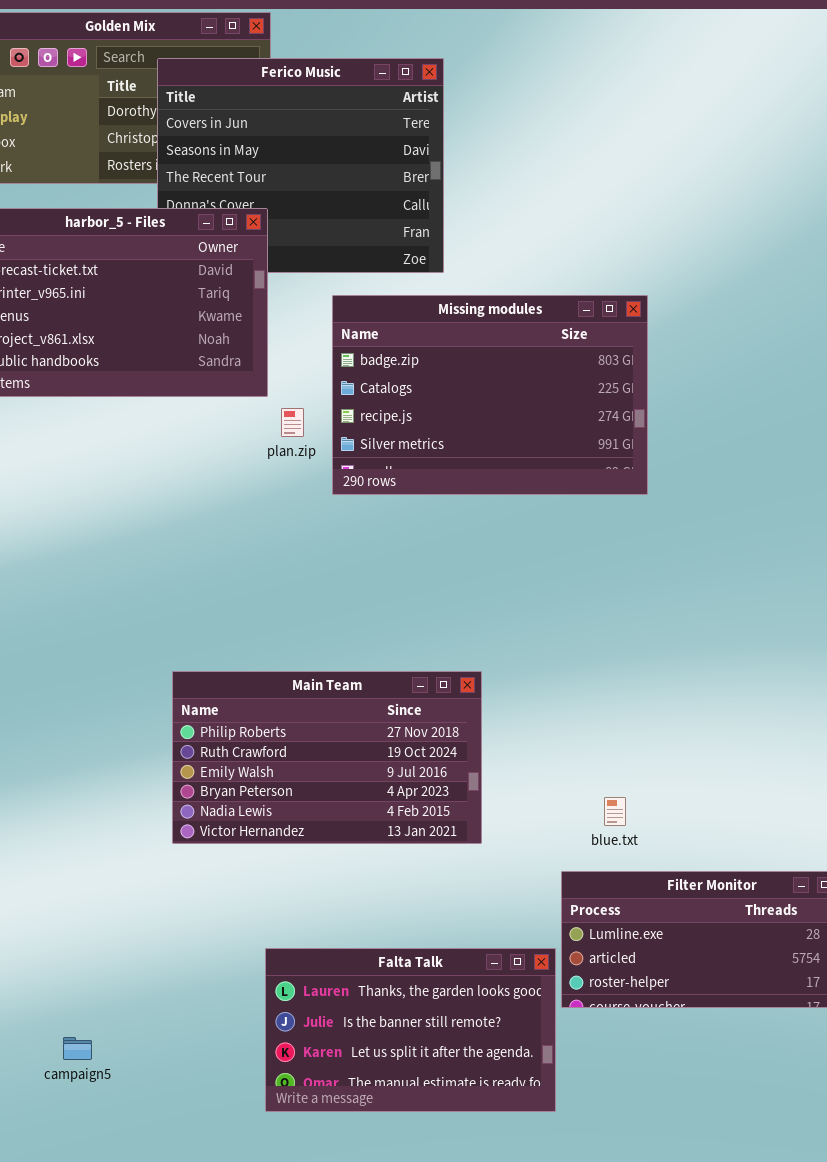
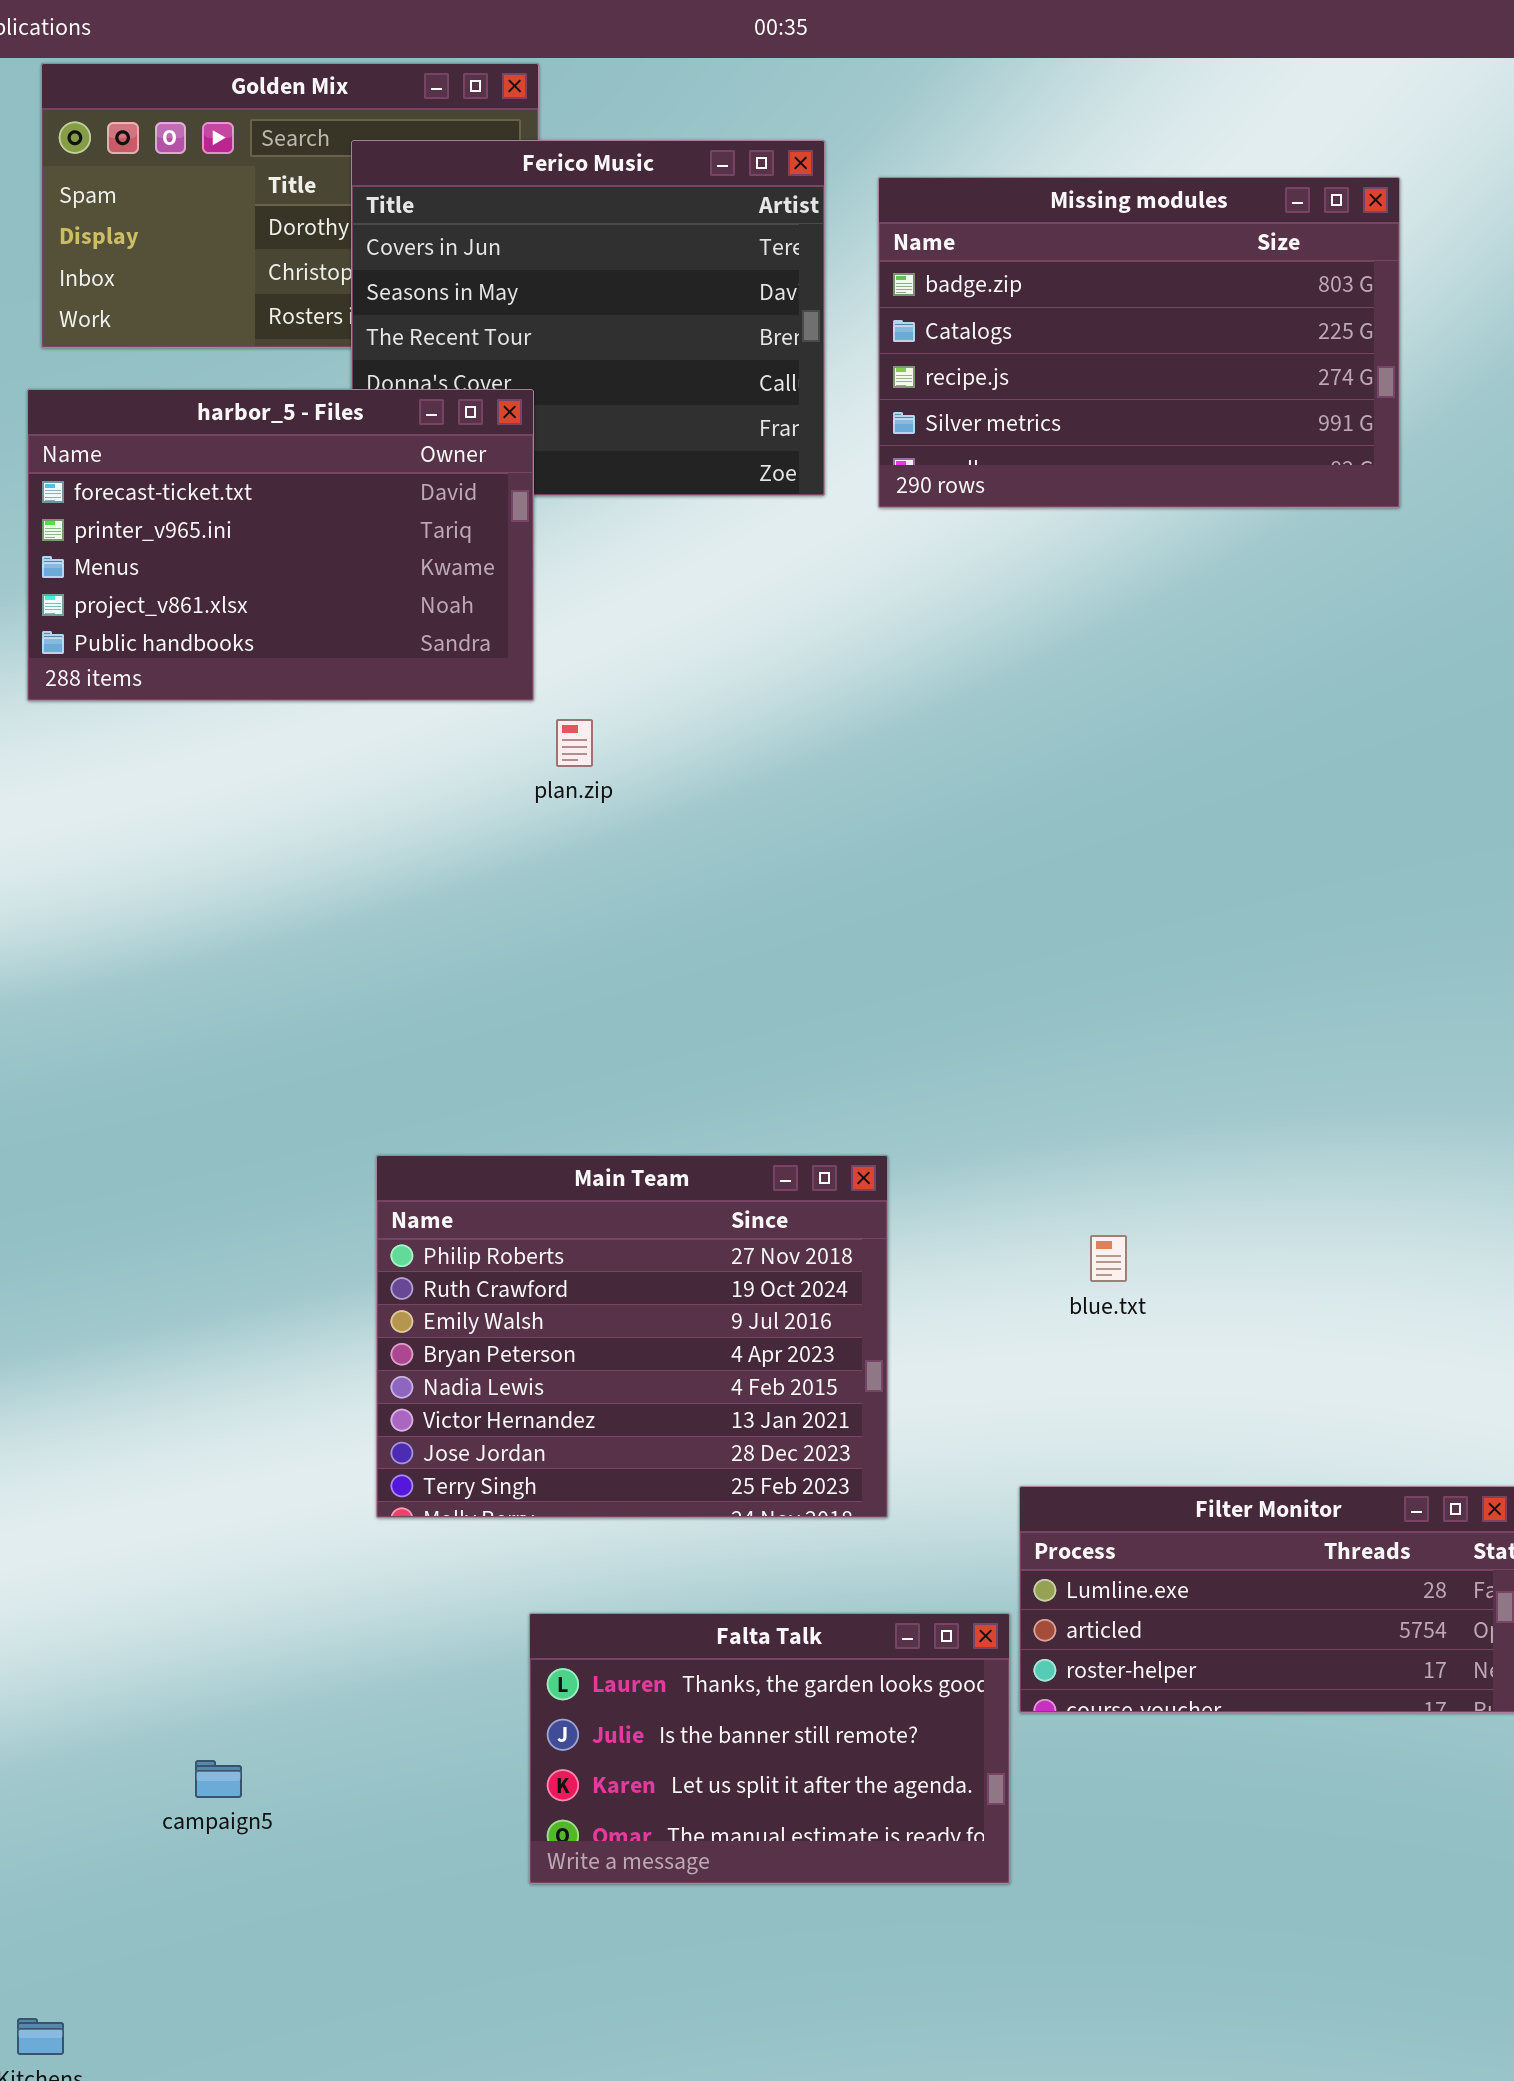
Missing modules: [332,295,648,495] -> [878,177,1400,508], moved
Main Team: [172,671,482,844] -> [376,1155,888,1518], resized
blue.txt: [604,797,626,826] -> [1090,1235,1127,1282], moved

